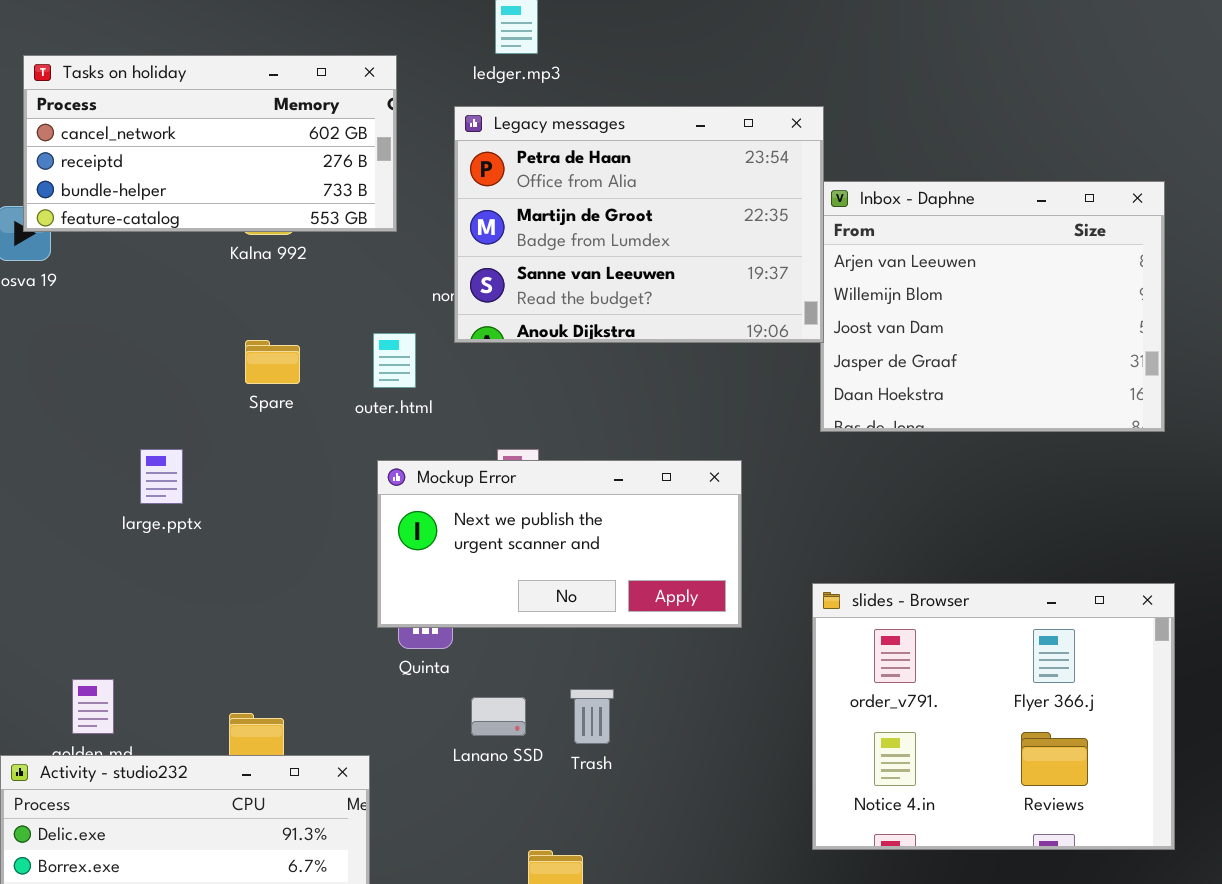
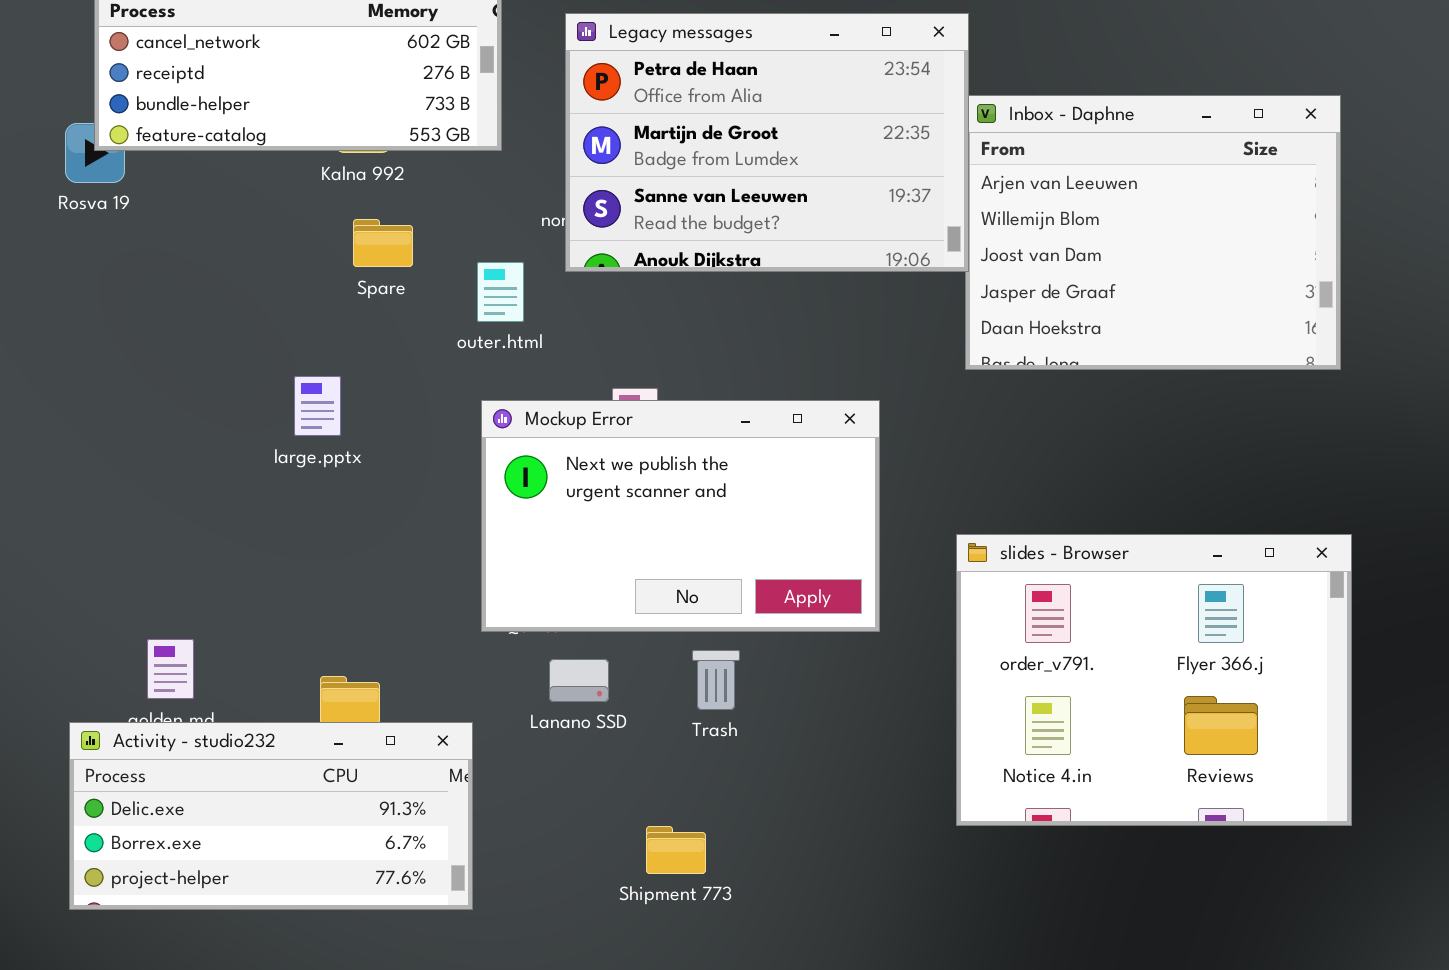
Spare: [245,340,300,384] -> [353,219,413,267], moved
large.pptx: [140,449,183,504] -> [294,376,341,436], moved
Mockup Error: [377,460,742,628] -> [481,400,880,632], resized
Lanano SSD: [471,697,526,736] -> [549,659,609,702], moved

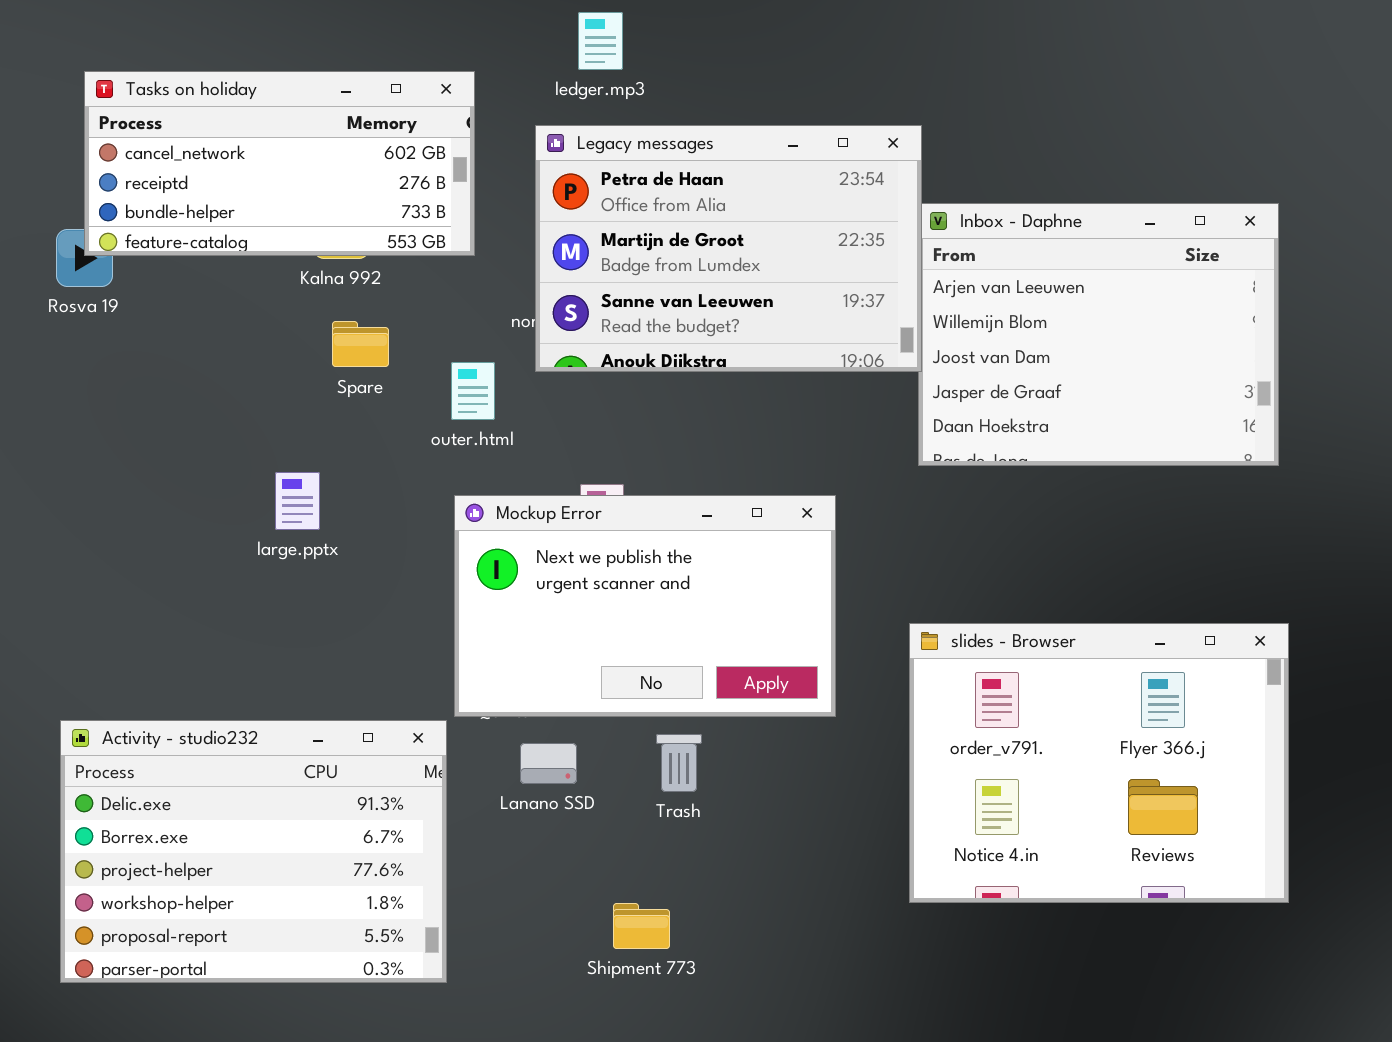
Activity - studio232: [69,722,473,910] -> [60,720,447,983], resized

